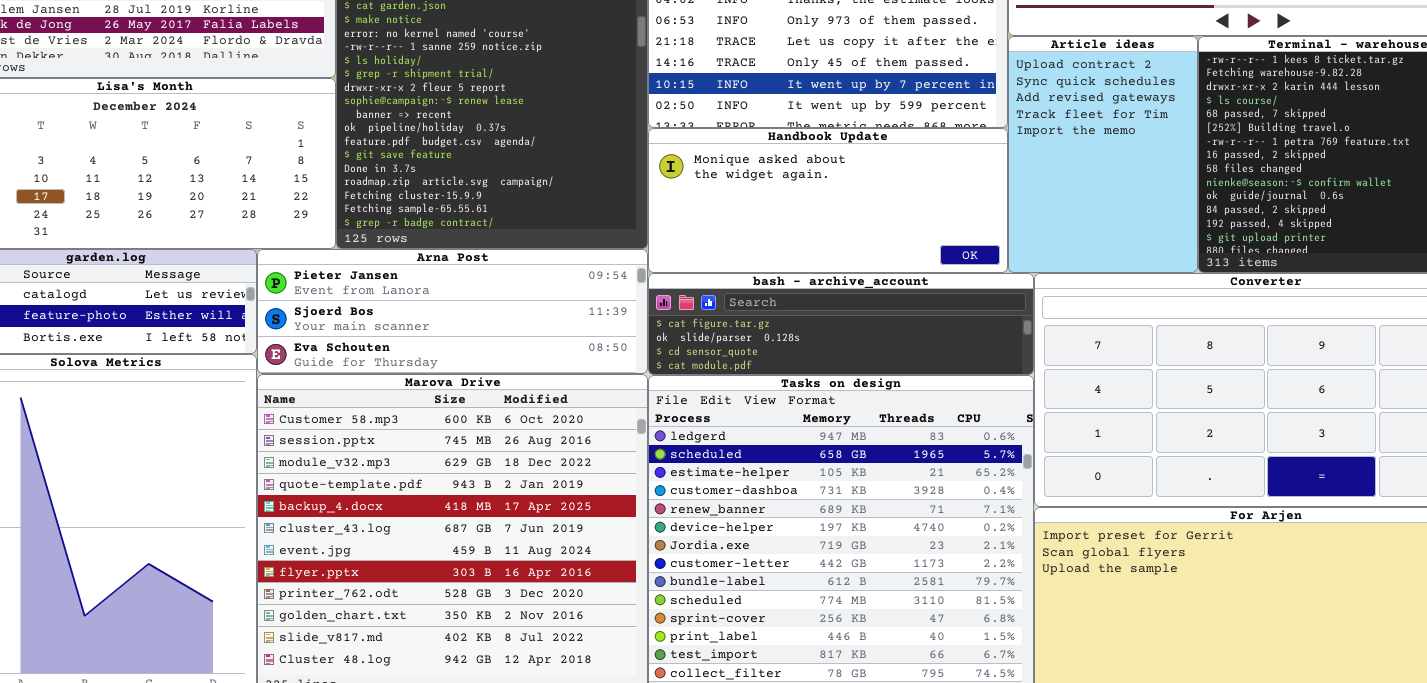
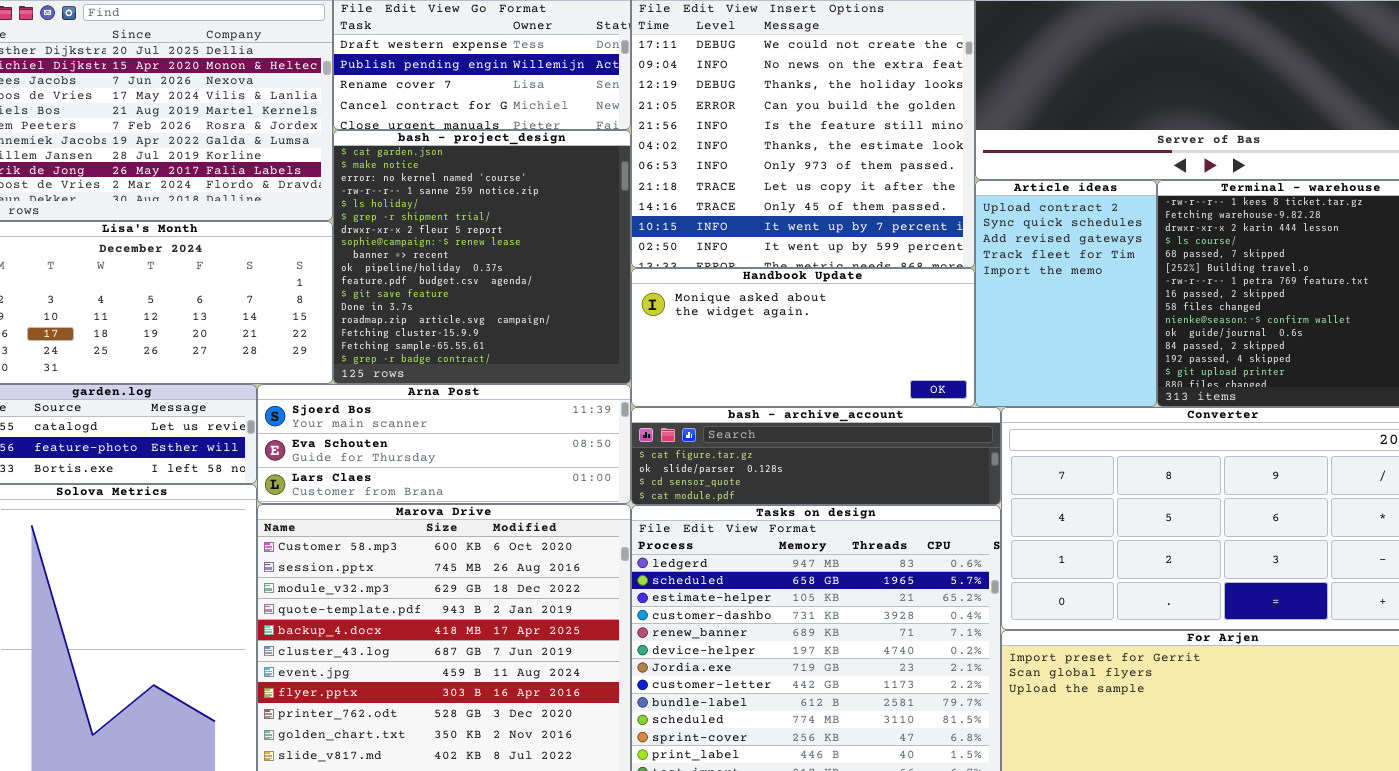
Arna Post: [257,249,648,374] -> [257,384,631,504], scrolled down 1 row

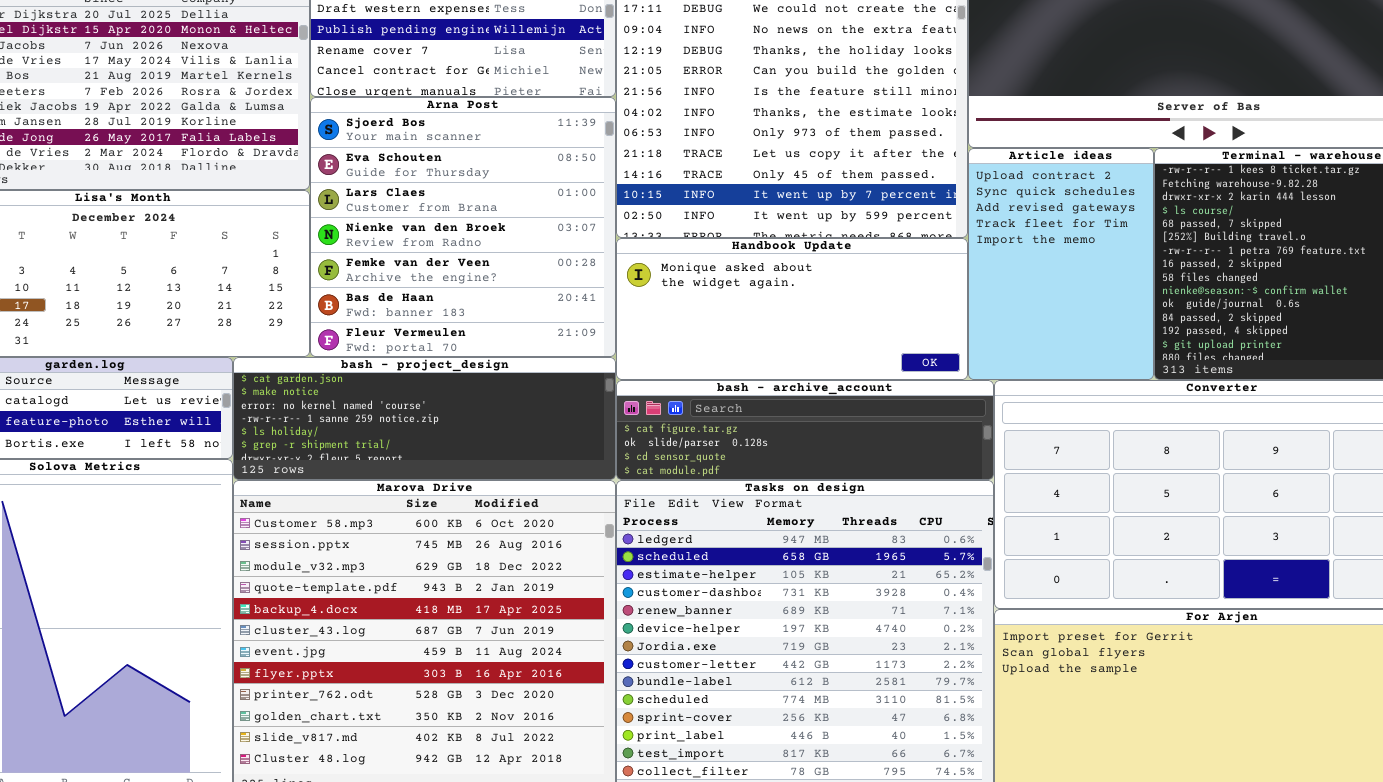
bash - project_design: [333,130,631,384] -> [233,357,616,480], moved, resized
Arna Post: [257,384,631,504] -> [310,97,616,357], moved, resized

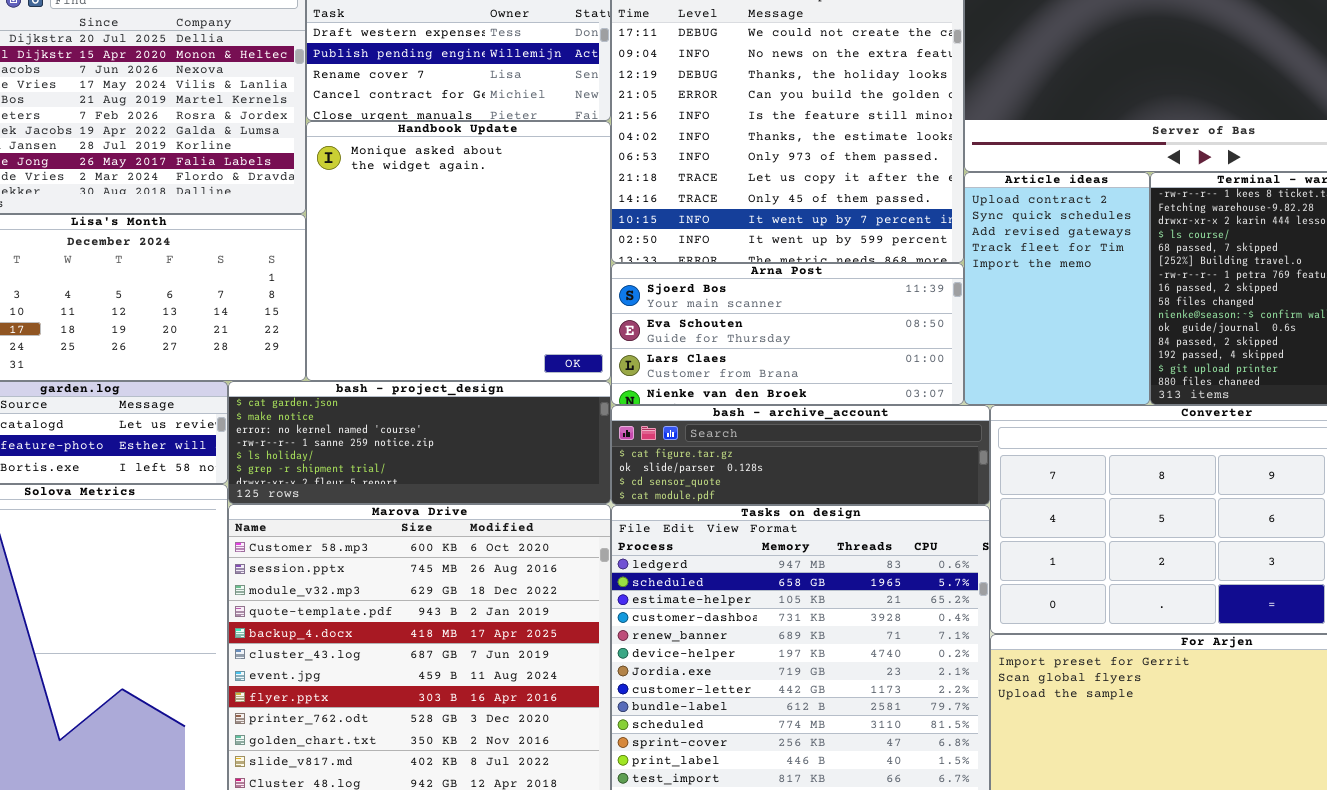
Arna Post: [310,97,616,357] -> [611,263,964,405], moved, resized
Handbook Update: [616,238,968,380] -> [306,121,611,381], moved, resized

